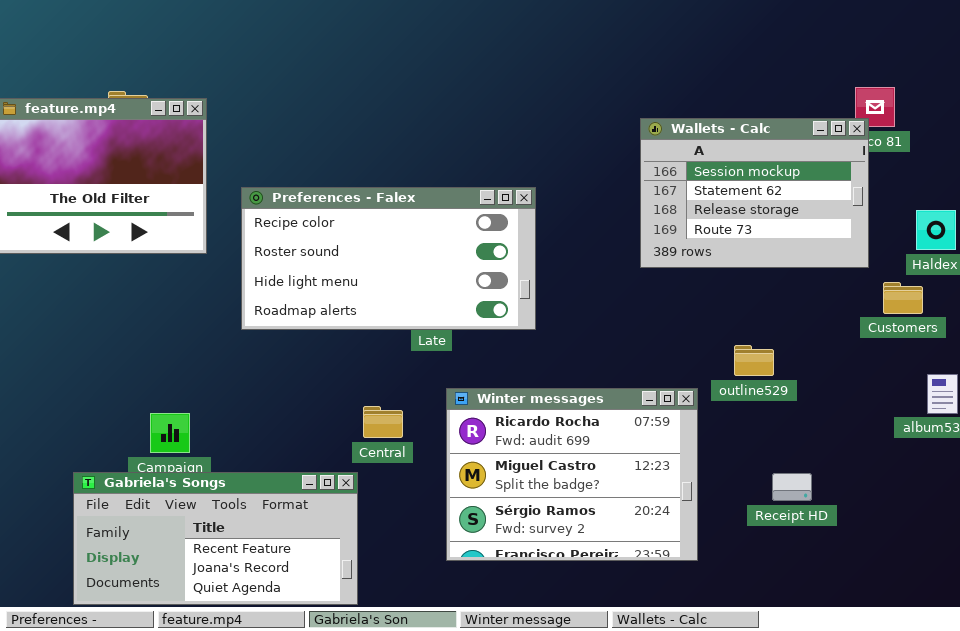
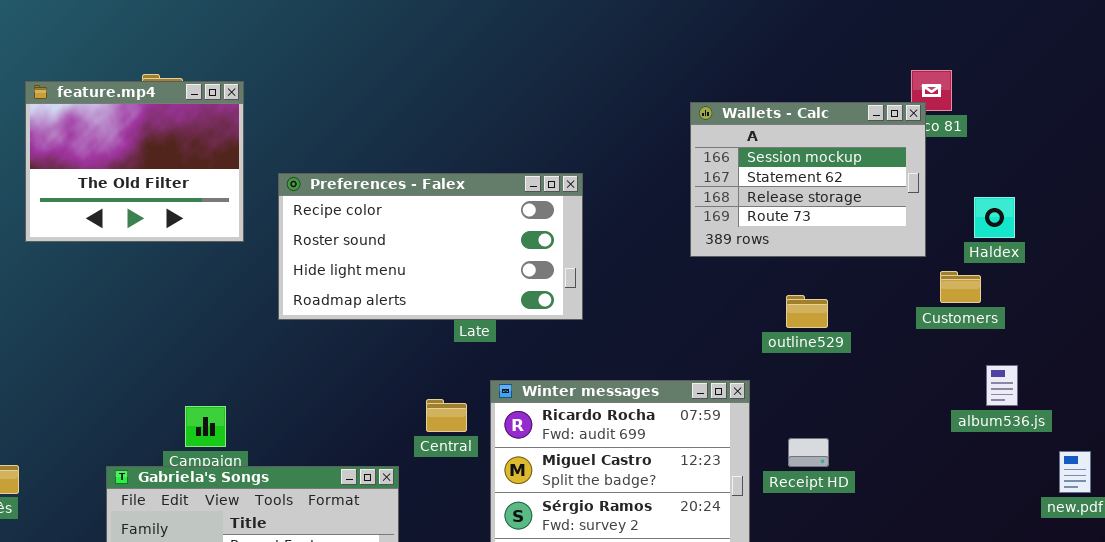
outline529: [734,345,774,376] -> [786,295,828,328], moved
Central: [363,406,403,438] -> [426,399,467,432], moved
Receipt HD: [772,473,812,501] -> [788,438,829,467], moved

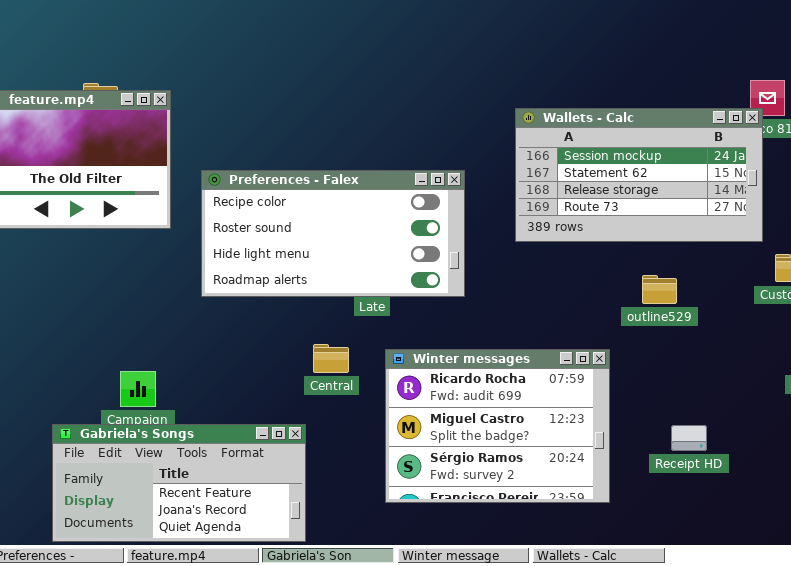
Wallets - Calc: [690,102,926,257] -> [515,108,763,242], resized
Central: [426,399,467,432] -> [313,344,349,373], moved
Receipt HD: [788,438,829,467] -> [671,425,707,451], moved

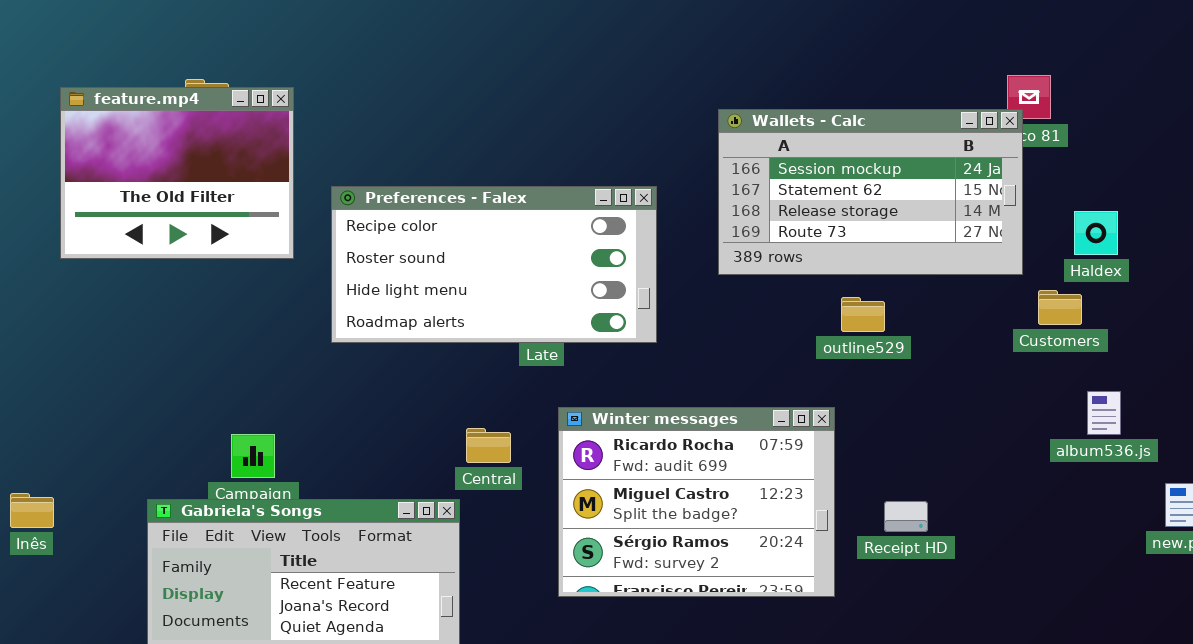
outline529: [642,275,677,304] -> [841,297,885,332], moved
Central: [313,344,349,373] -> [466,428,511,463], moved
Receipt HD: [671,425,707,451] -> [884,501,928,532], moved

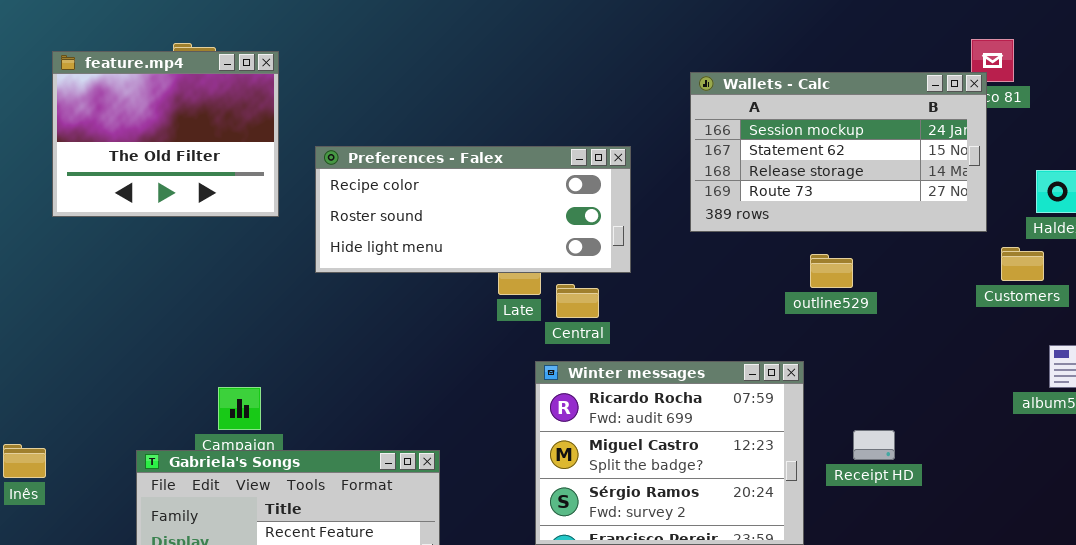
Preferences - Falex: [331,186,657,343] -> [315,146,631,273], resized
Central: [466,428,511,463] -> [556,284,599,318], moved
Receipt HD: [884,501,928,532] -> [853,430,895,460], moved

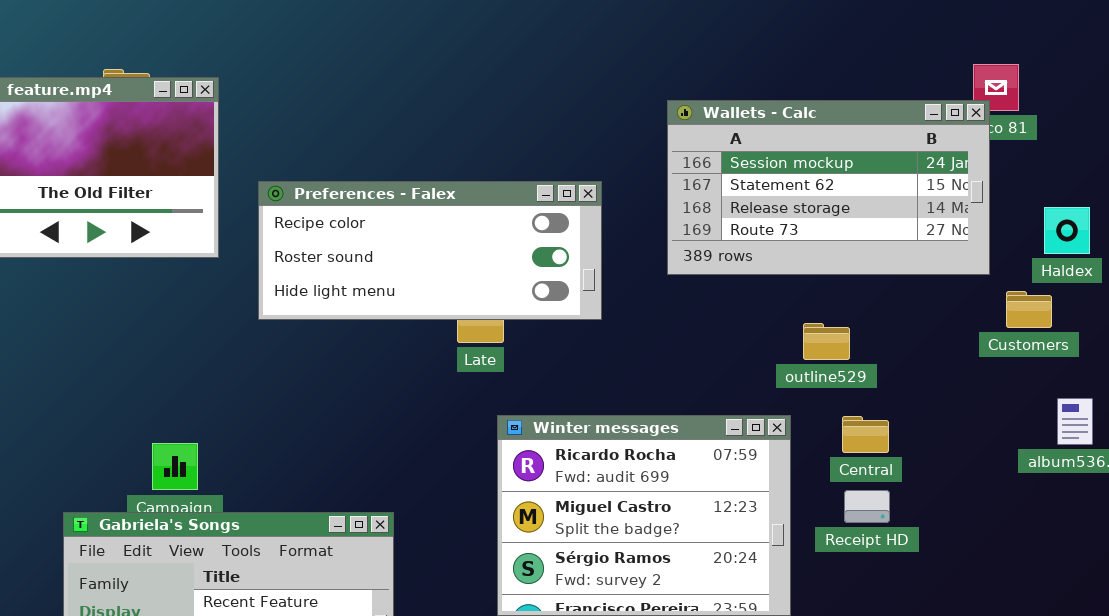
outline529: [810,254,853,288] -> [803,323,850,360], moved
Central: [556,284,599,318] -> [842,416,889,453], moved

